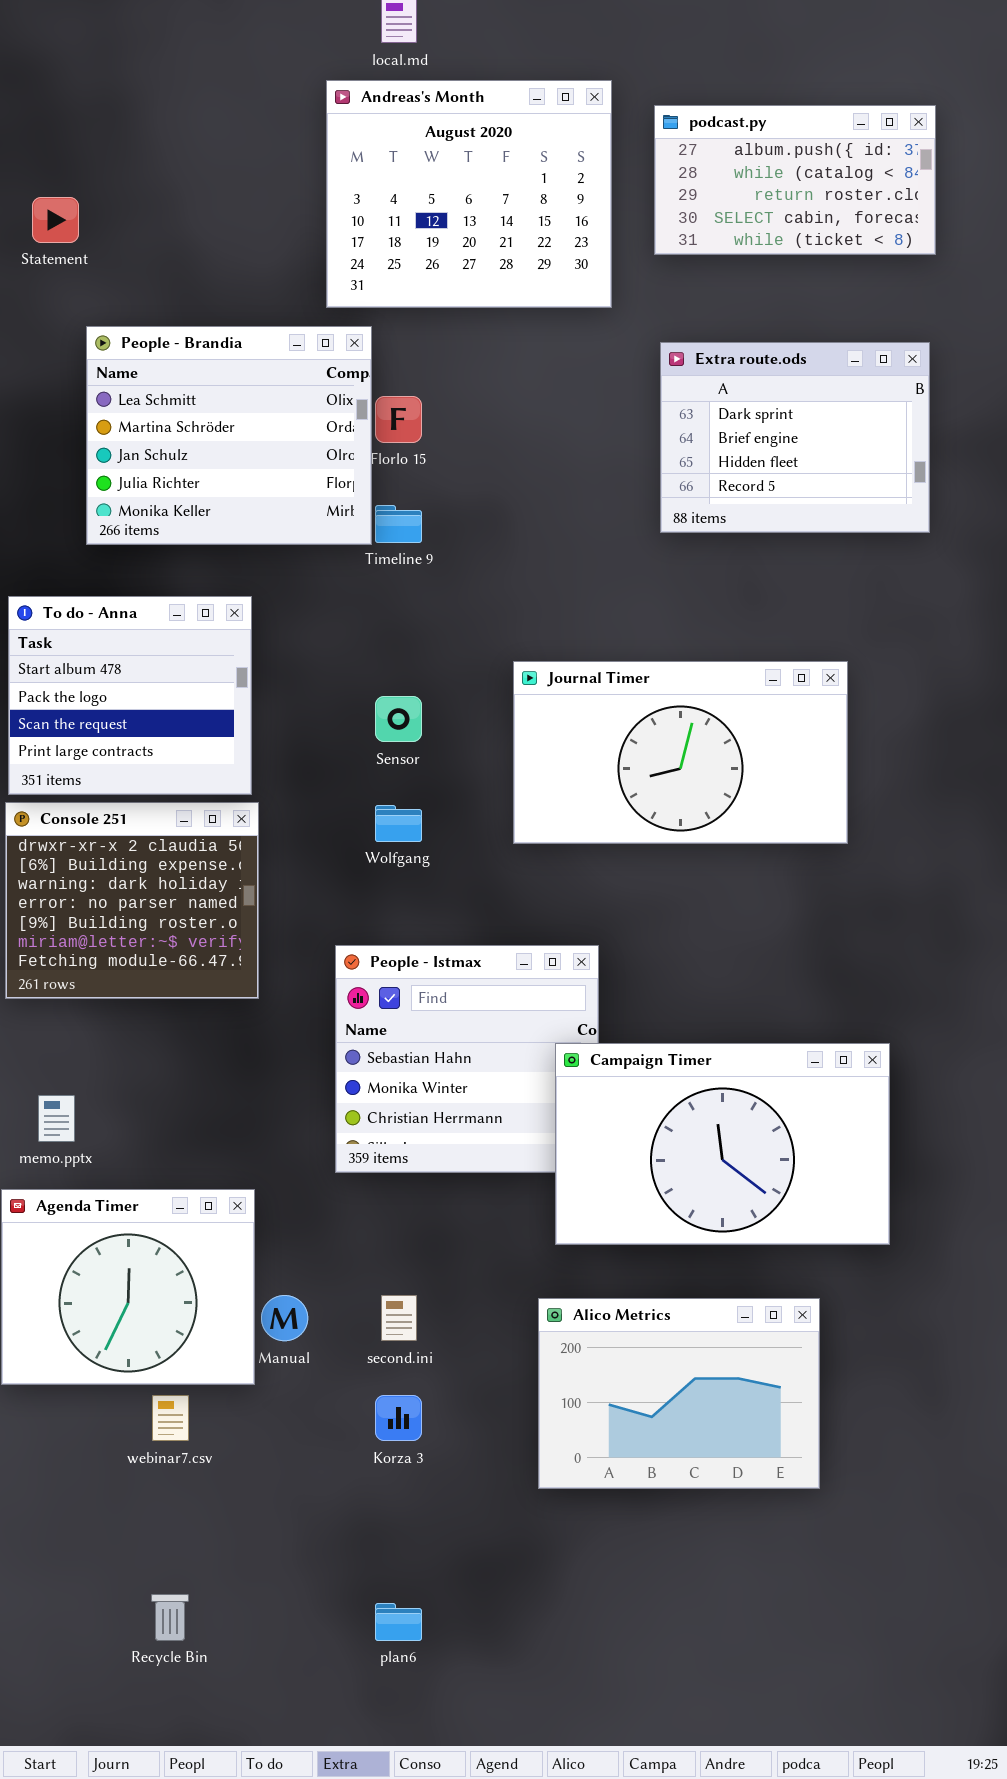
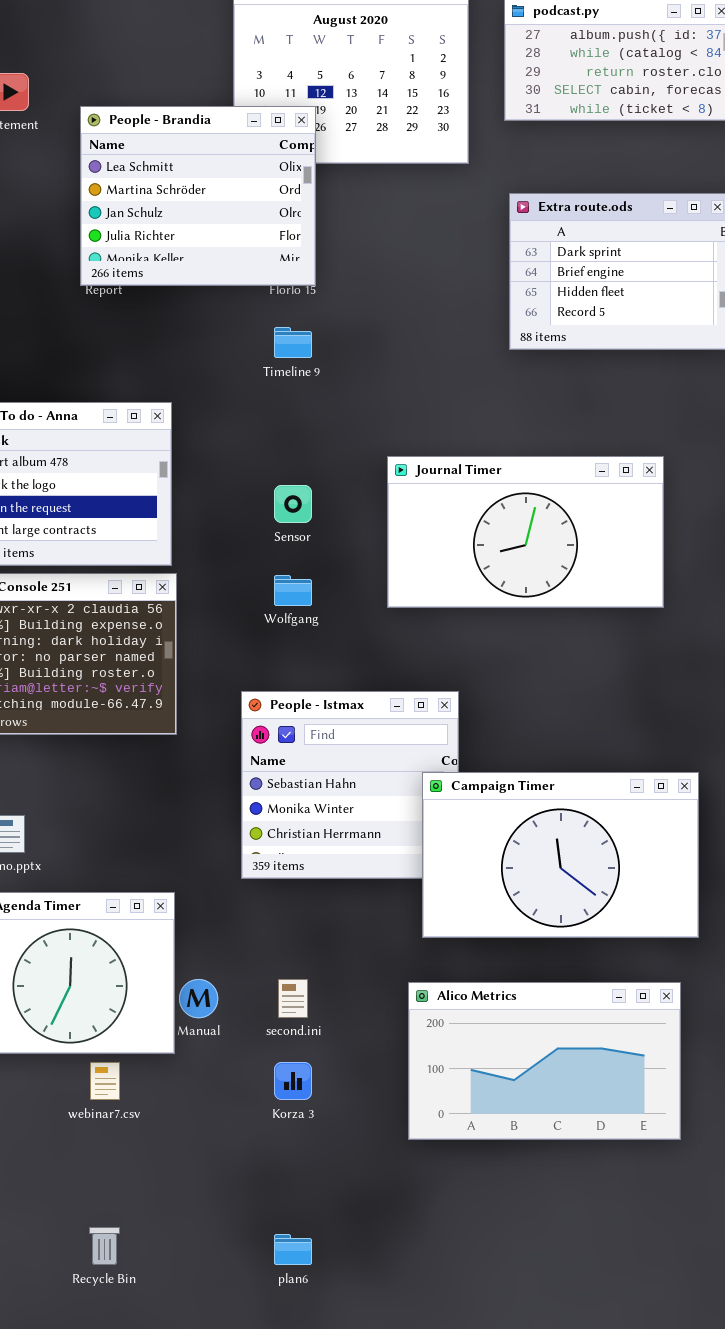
People - Brandia: [86,326,372,545] -> [80,106,316,286], moved
Alico Metrics: [538,1298,820,1489] -> [408,982,681,1140], resized

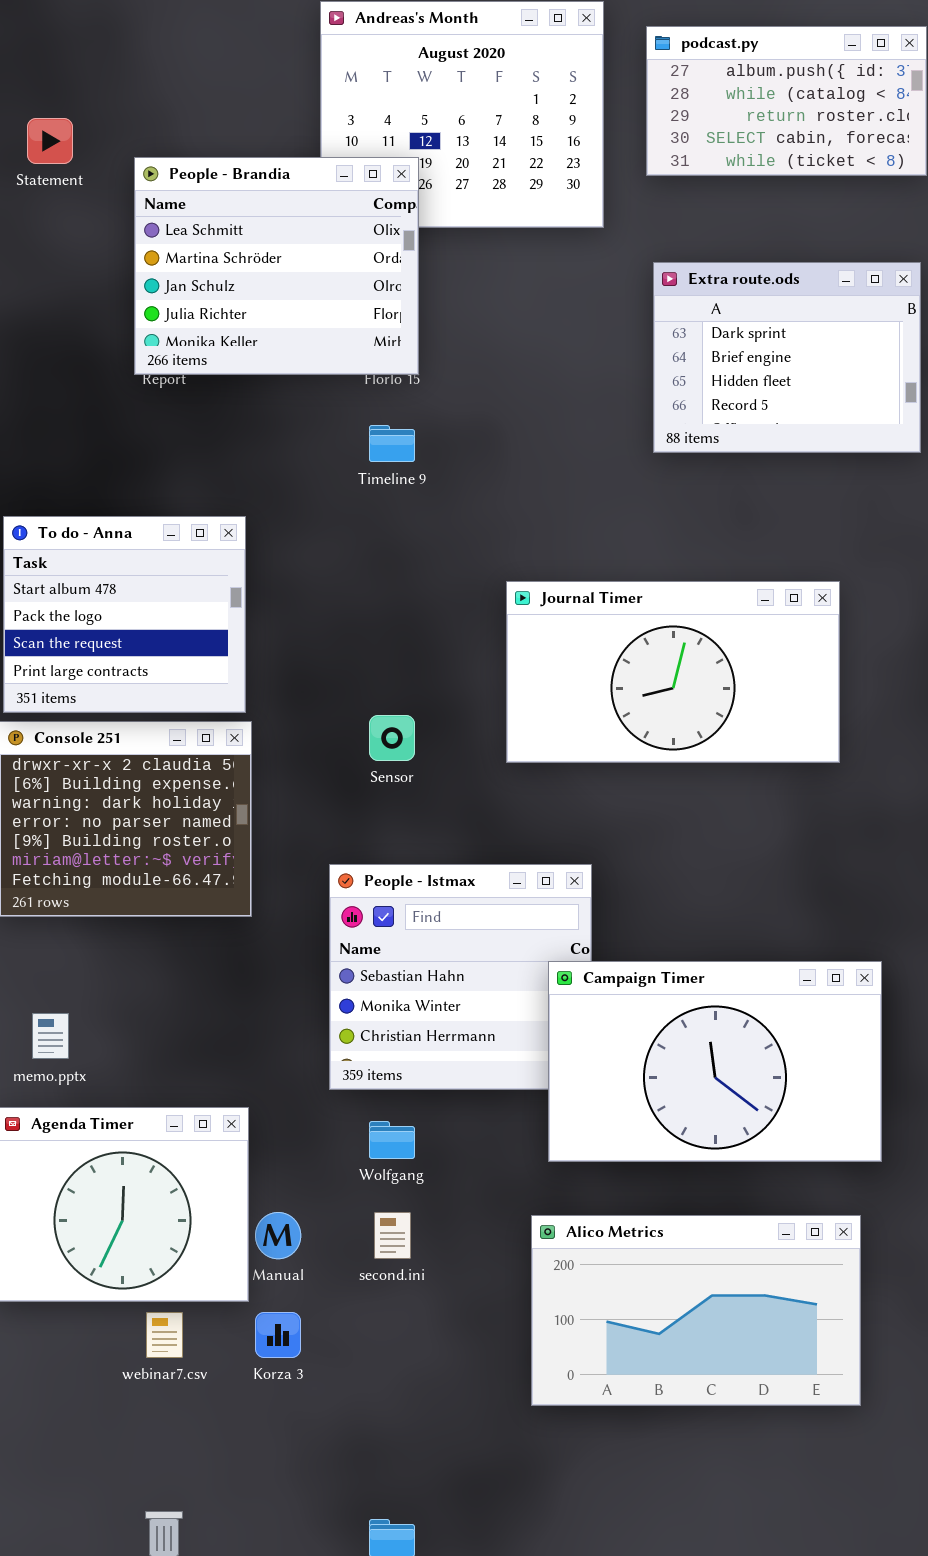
Sensor: [274,485,312,523] -> [369,715,415,761], moved
Wolfgang: [274,575,312,606] -> [369,1121,415,1159], moved
Korza 3: [274,1062,312,1100] -> [255,1312,301,1358], moved

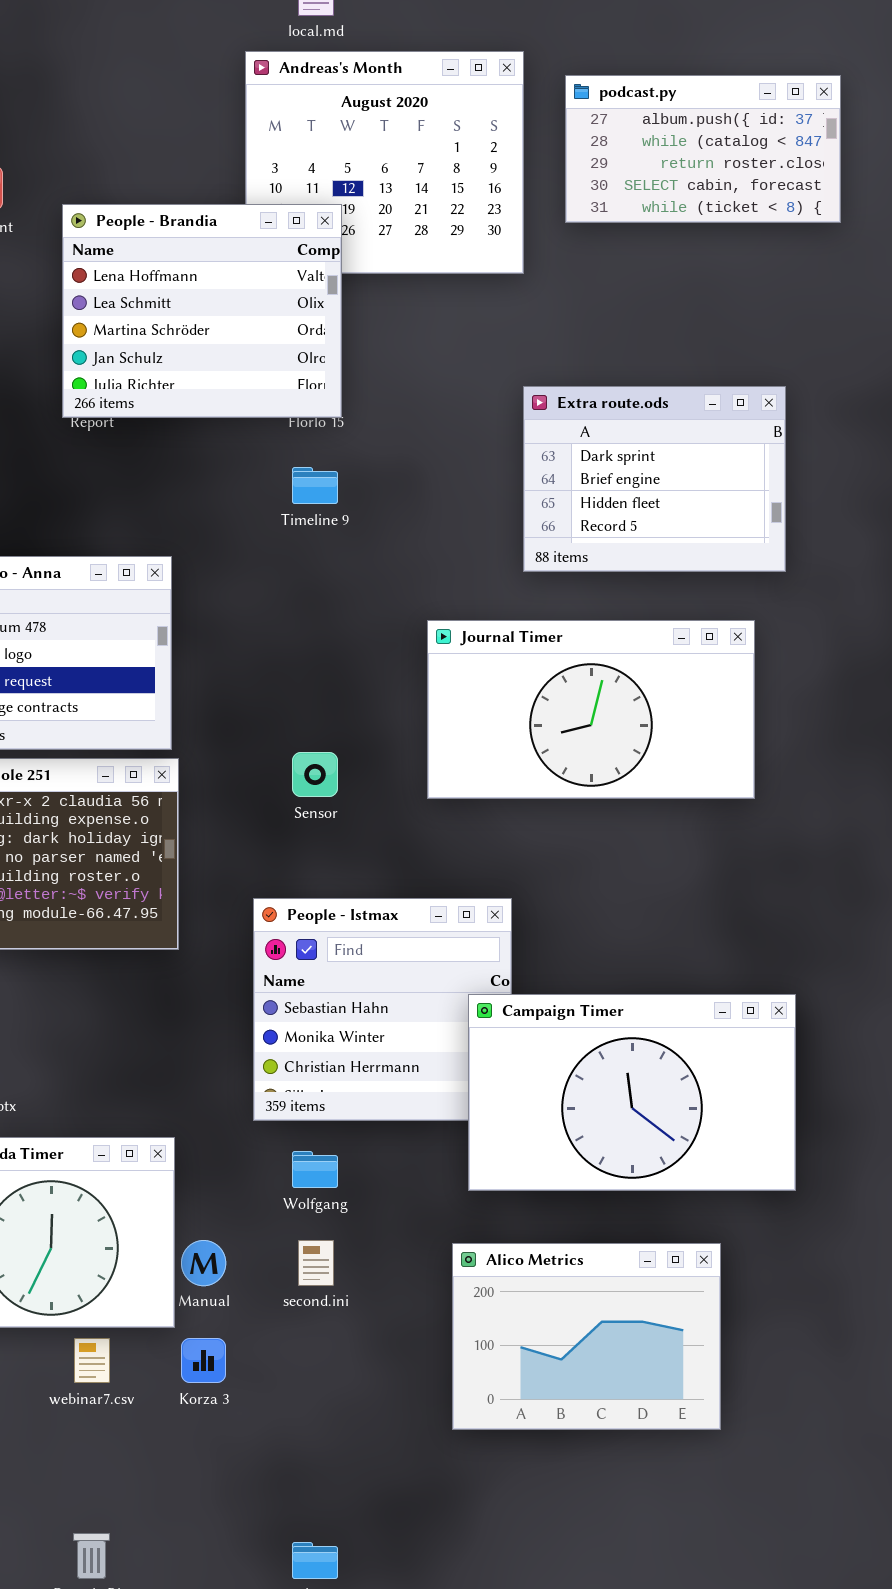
People - Brandia: [134,157,419,375] -> [62,204,342,418], scrolled up 1 row
Extra route.ods: [653,262,921,453] -> [523,386,786,572], moved
Alico Metrics: [531,1215,861,1406] -> [452,1243,721,1430], resized

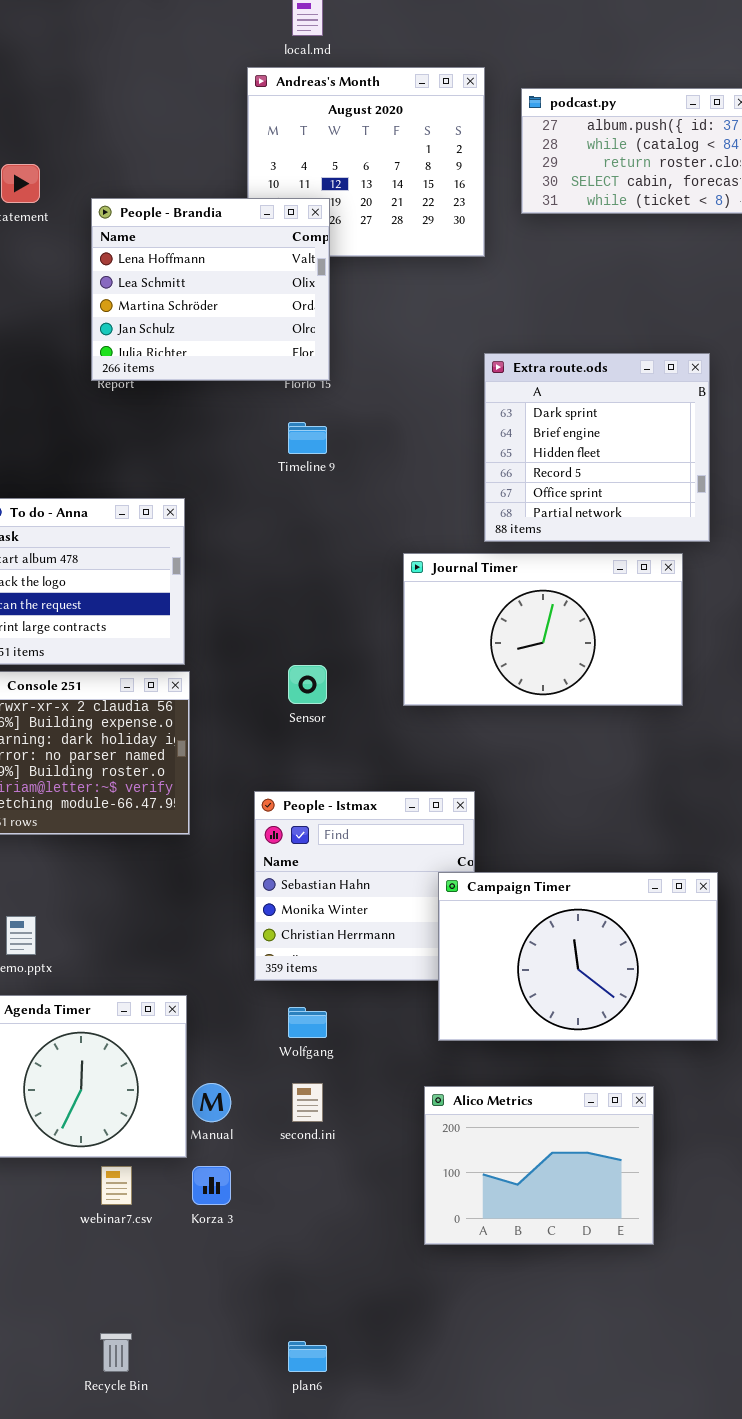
Extra route.ods: [523,386,786,572] -> [484,353,710,542], resized

